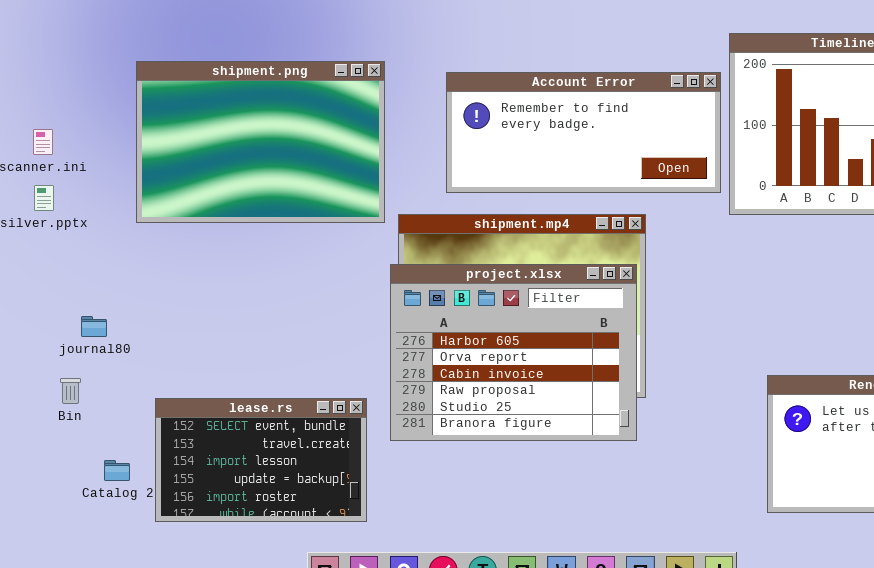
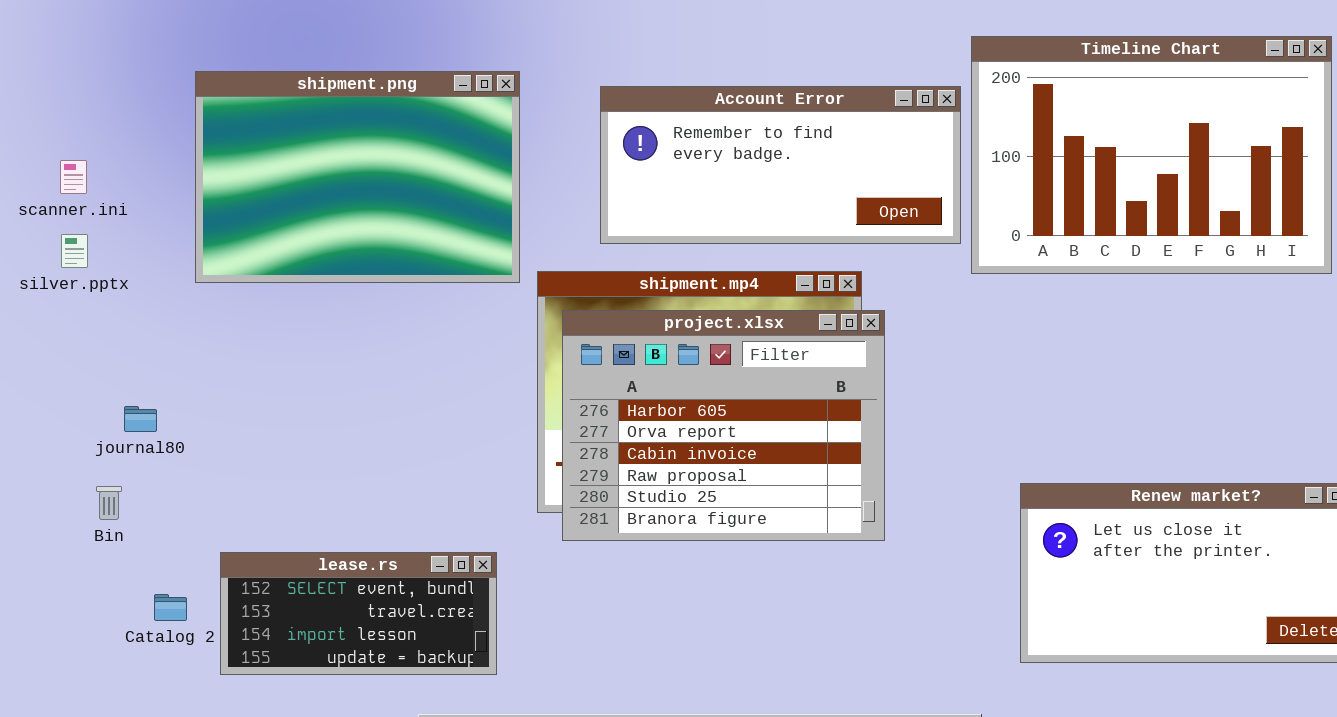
project.xlsx: [390,264,637,441] -> [562,310,885,541], moved
lease.rs: [155,398,367,522] -> [220,552,497,675], resized

